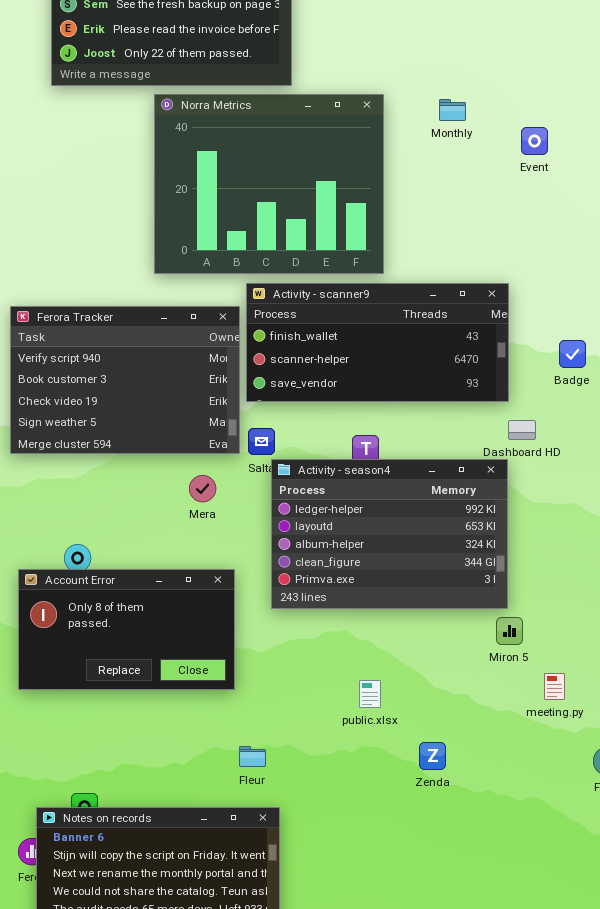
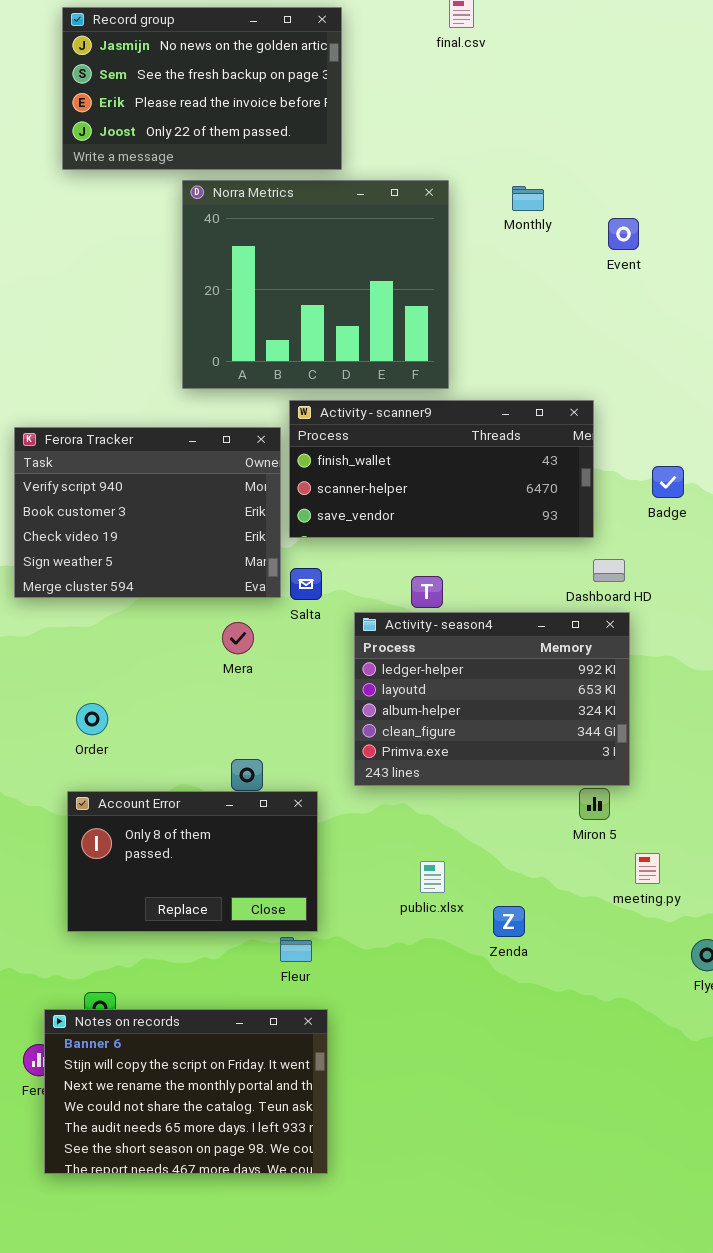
Activity - season4: [271,459,508,609] -> [354,612,630,786], moved
Account Error: [18,569,235,690] -> [67,791,318,932], moved
Zenda: [419,742,446,770] -> [493,906,525,937], moved

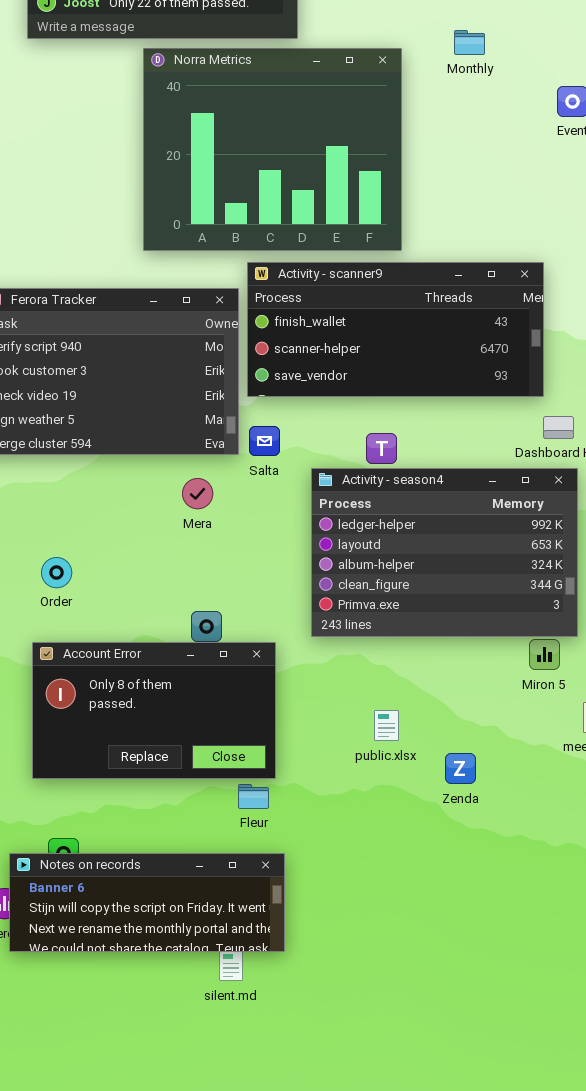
Monthly: [512,186,544,211] -> [454,30,485,55], moved
Notes on records: [44,1009,328,1174] -> [9,853,285,952], resized

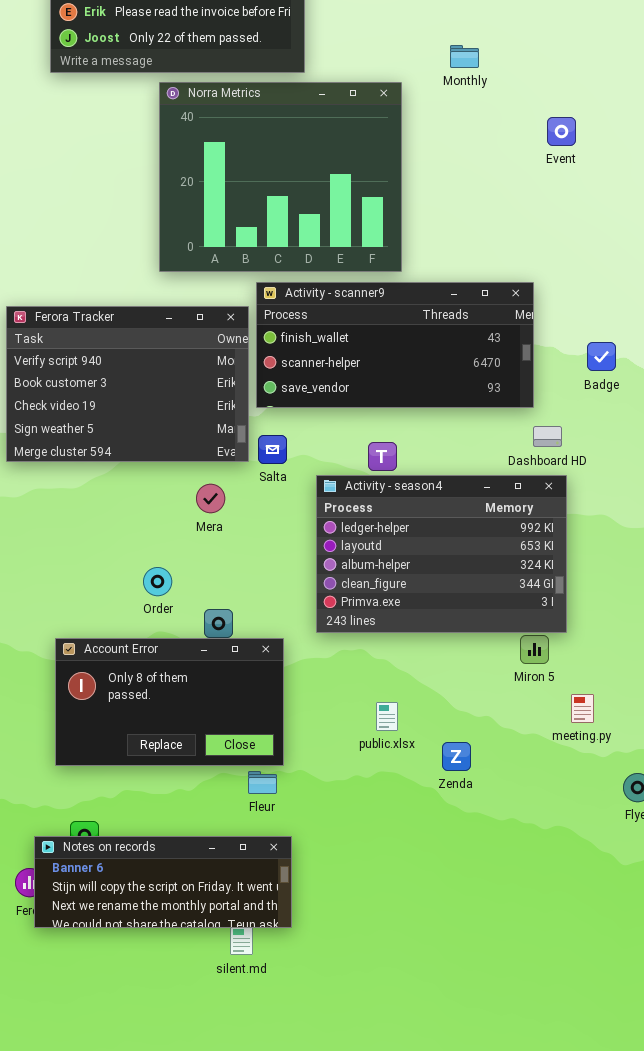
Monthly: [454,30,485,55] -> [450,45,479,68], moved
Order: [41,557,72,588] -> [143,567,172,596], moved

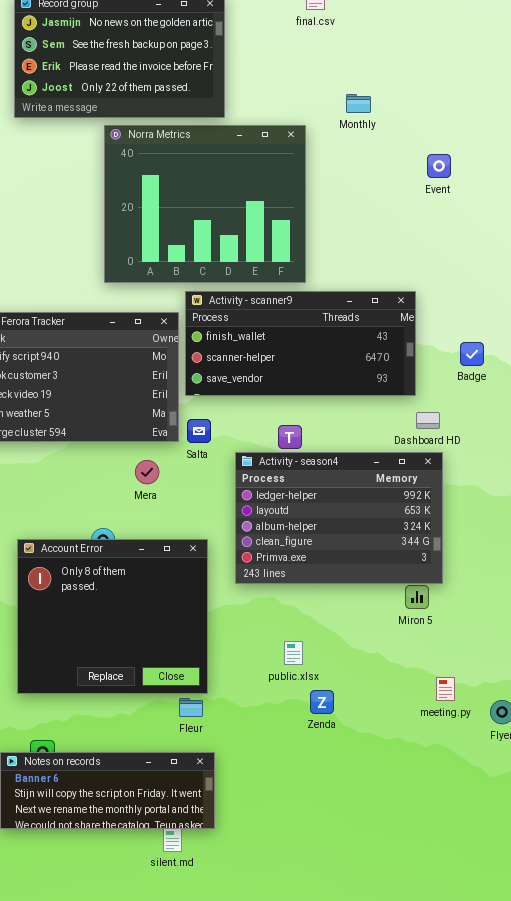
Account Error: [55,638,284,766] -> [17,539,208,694], resized
meeting.py: [571,694,594,723] -> [436,677,455,701], moved
Zenda: [442,742,471,771] -> [310,690,334,714], moved

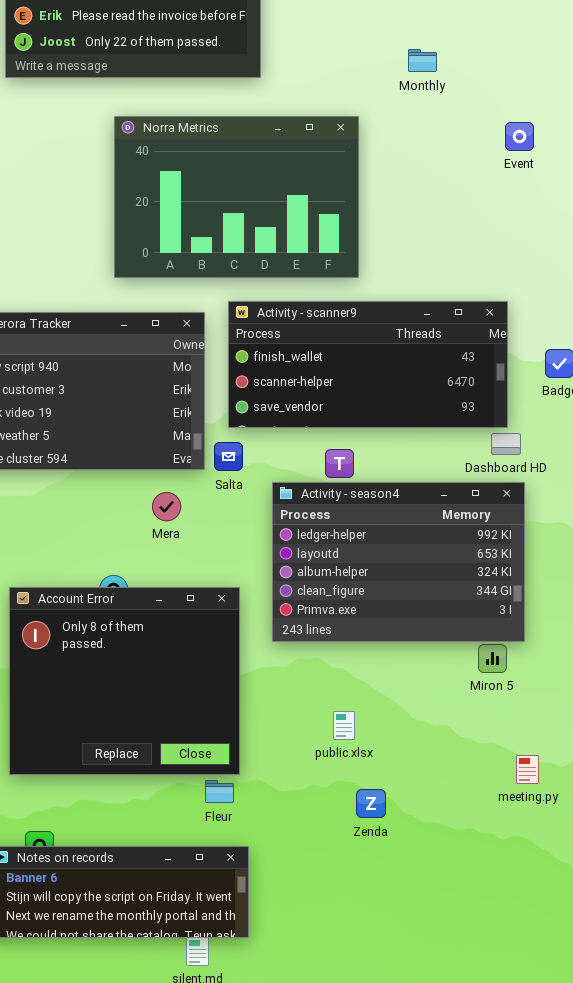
Norra Metrics: [104,125,306,283] -> [114,116,359,278], resized
Activity - scanner9: [185,291,416,396] -> [228,301,508,428], moved
Zenda: [310,690,334,714] -> [356,789,386,818], moved

